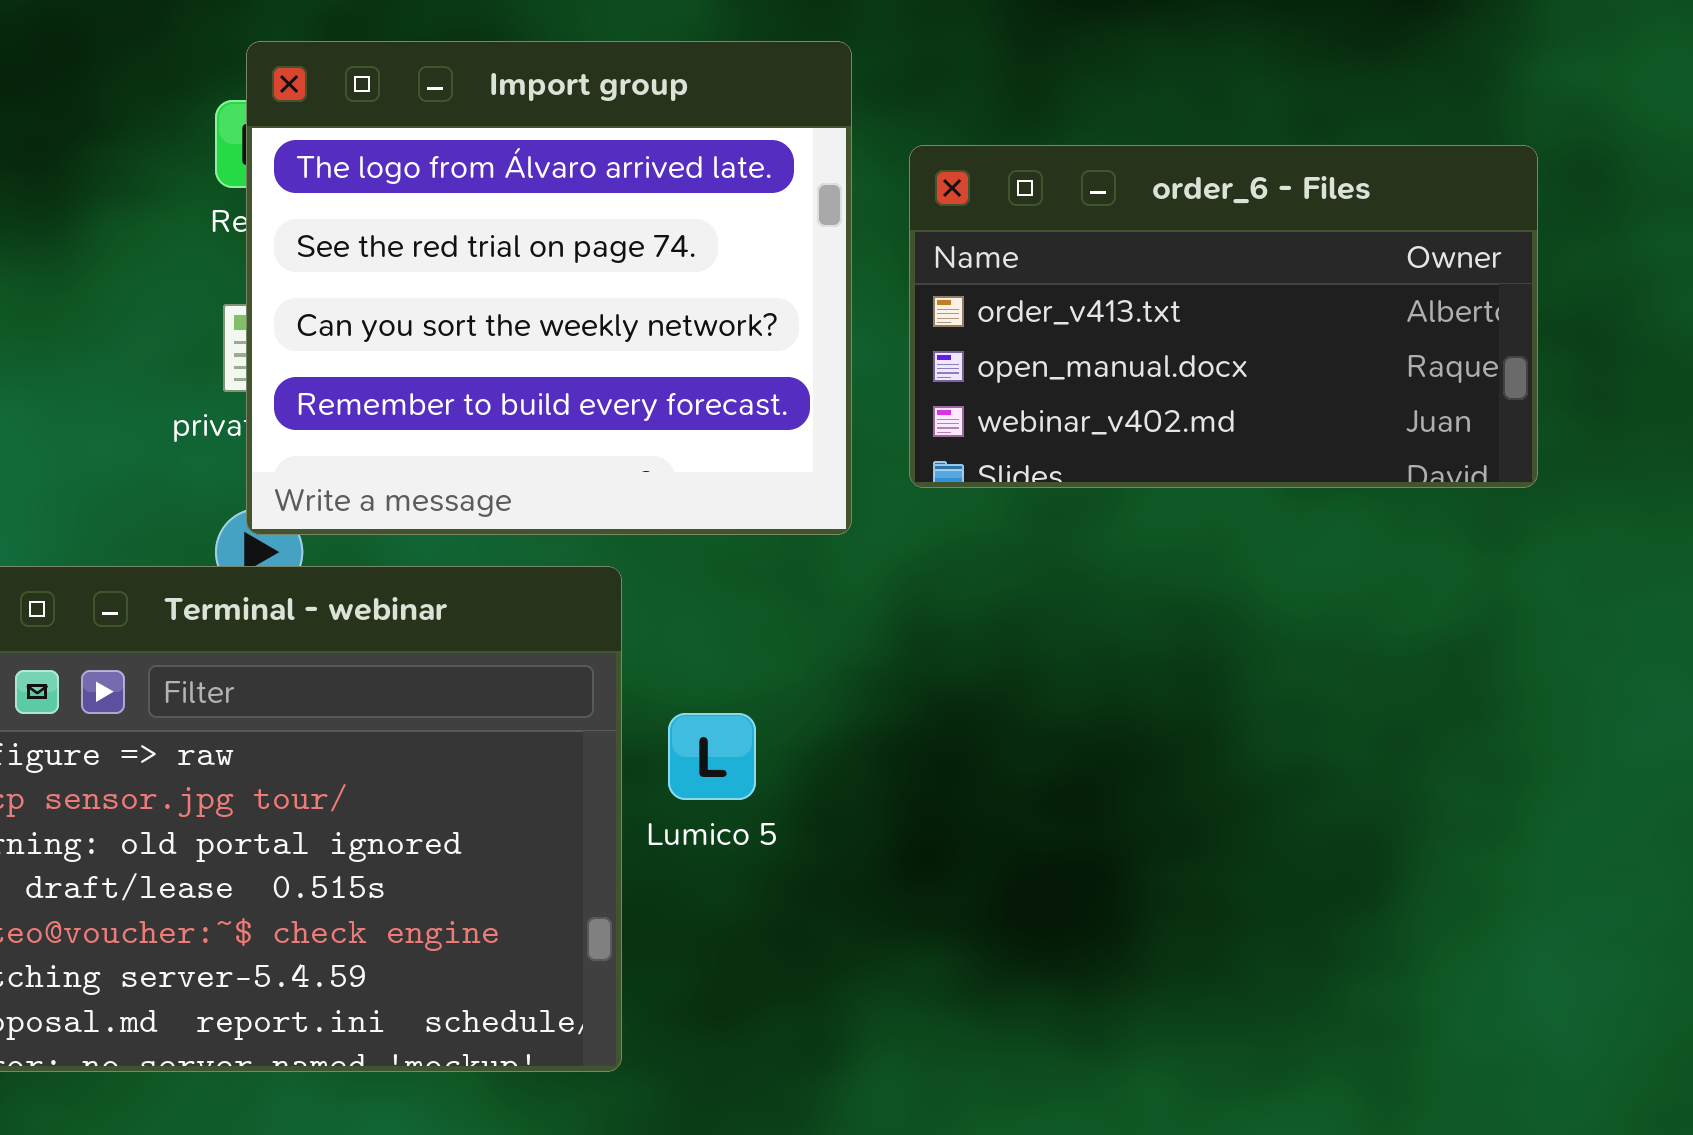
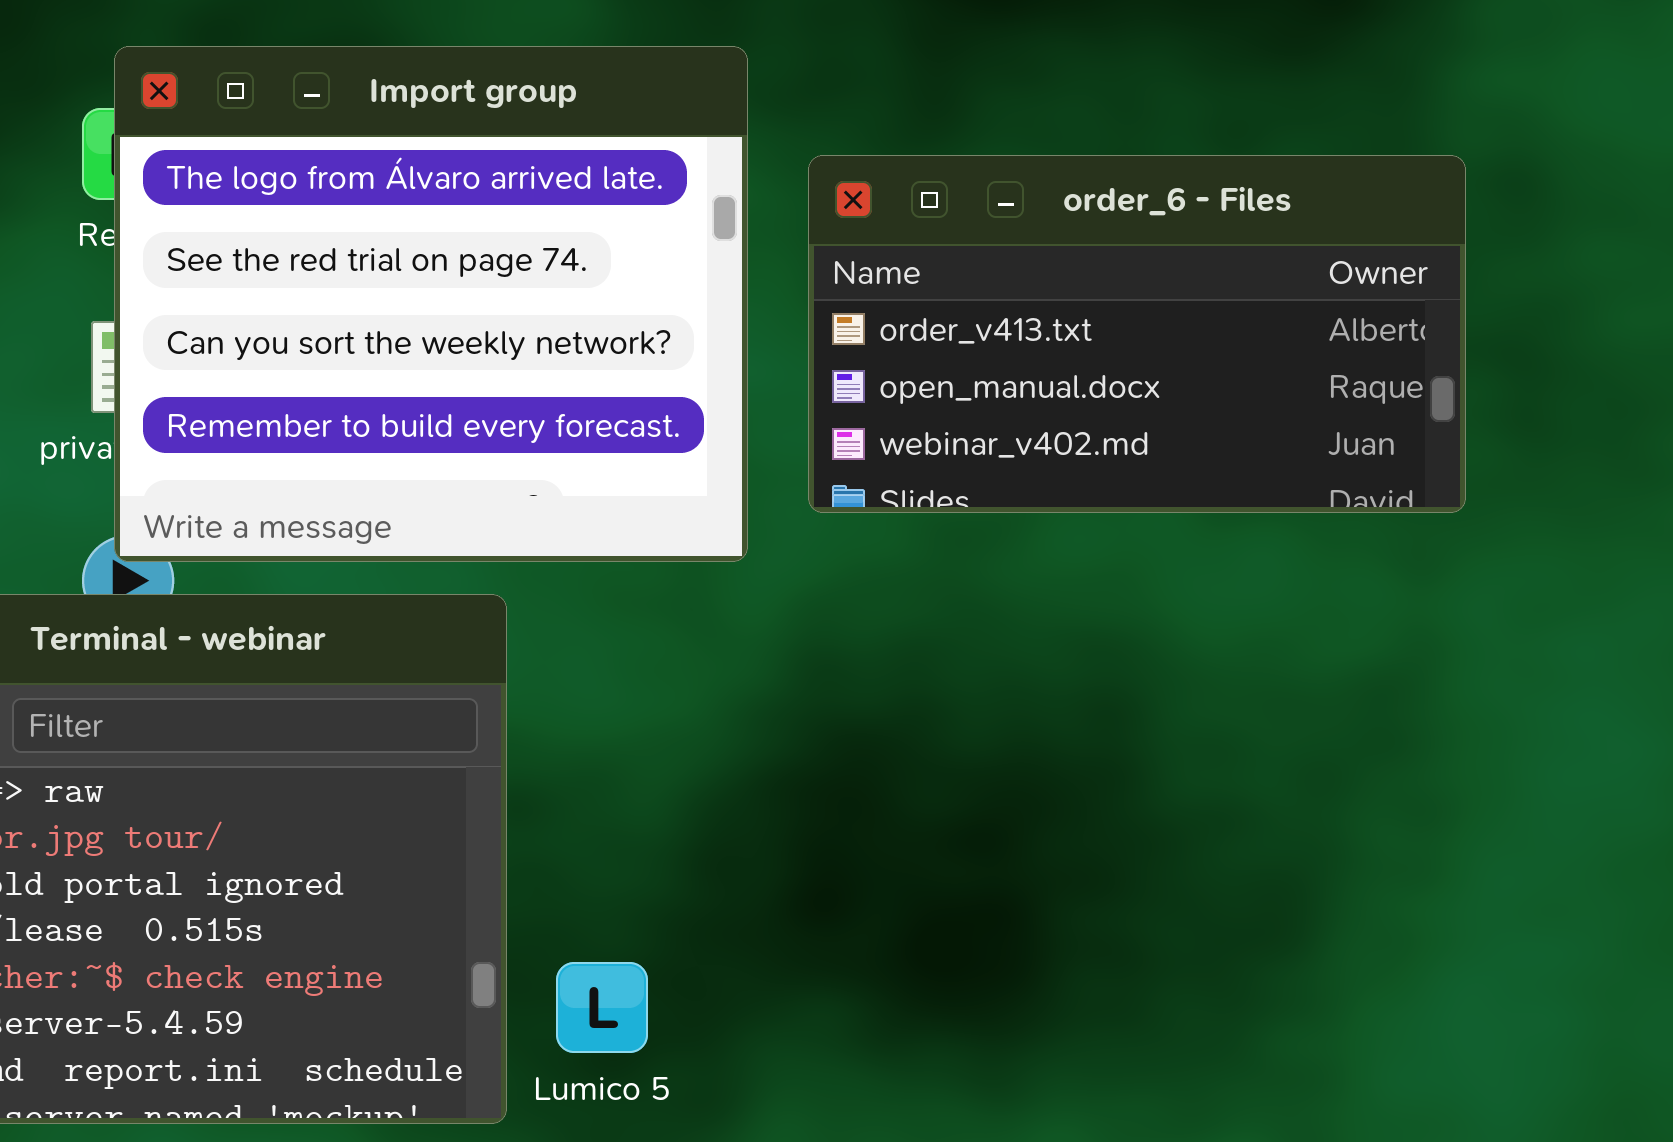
Lumico 5: [668,713,756,800] -> [556,962,648,1053], moved

